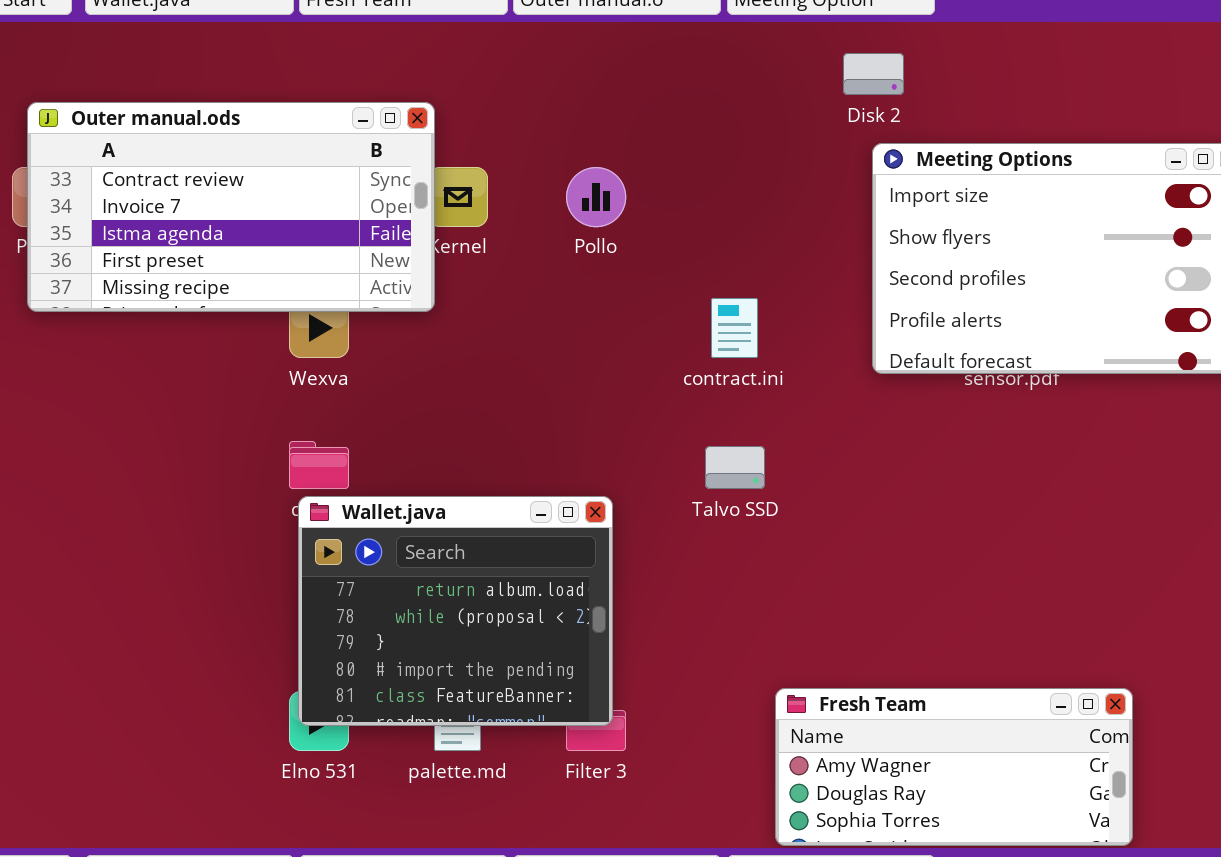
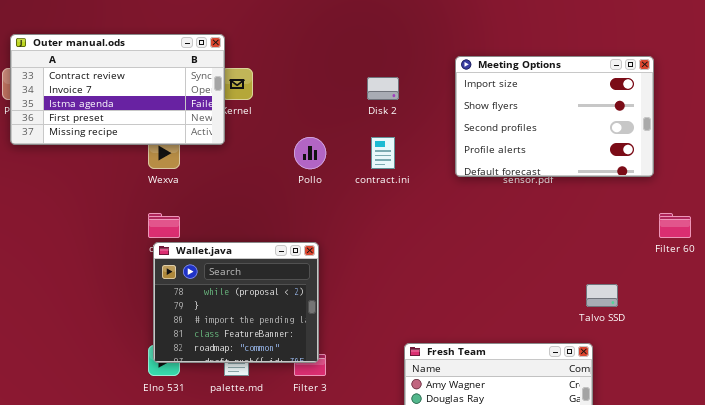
Disk 2: [843,53,904,95] -> [367,77,399,100], moved
Pollo: [566,167,626,227] -> [294,137,326,169], moved
Talvo SSD: [705,446,765,489] -> [586,284,618,307], moved
Wallet.java: [298,496,613,726] -> [153,242,319,363], scrolled down 1 row

